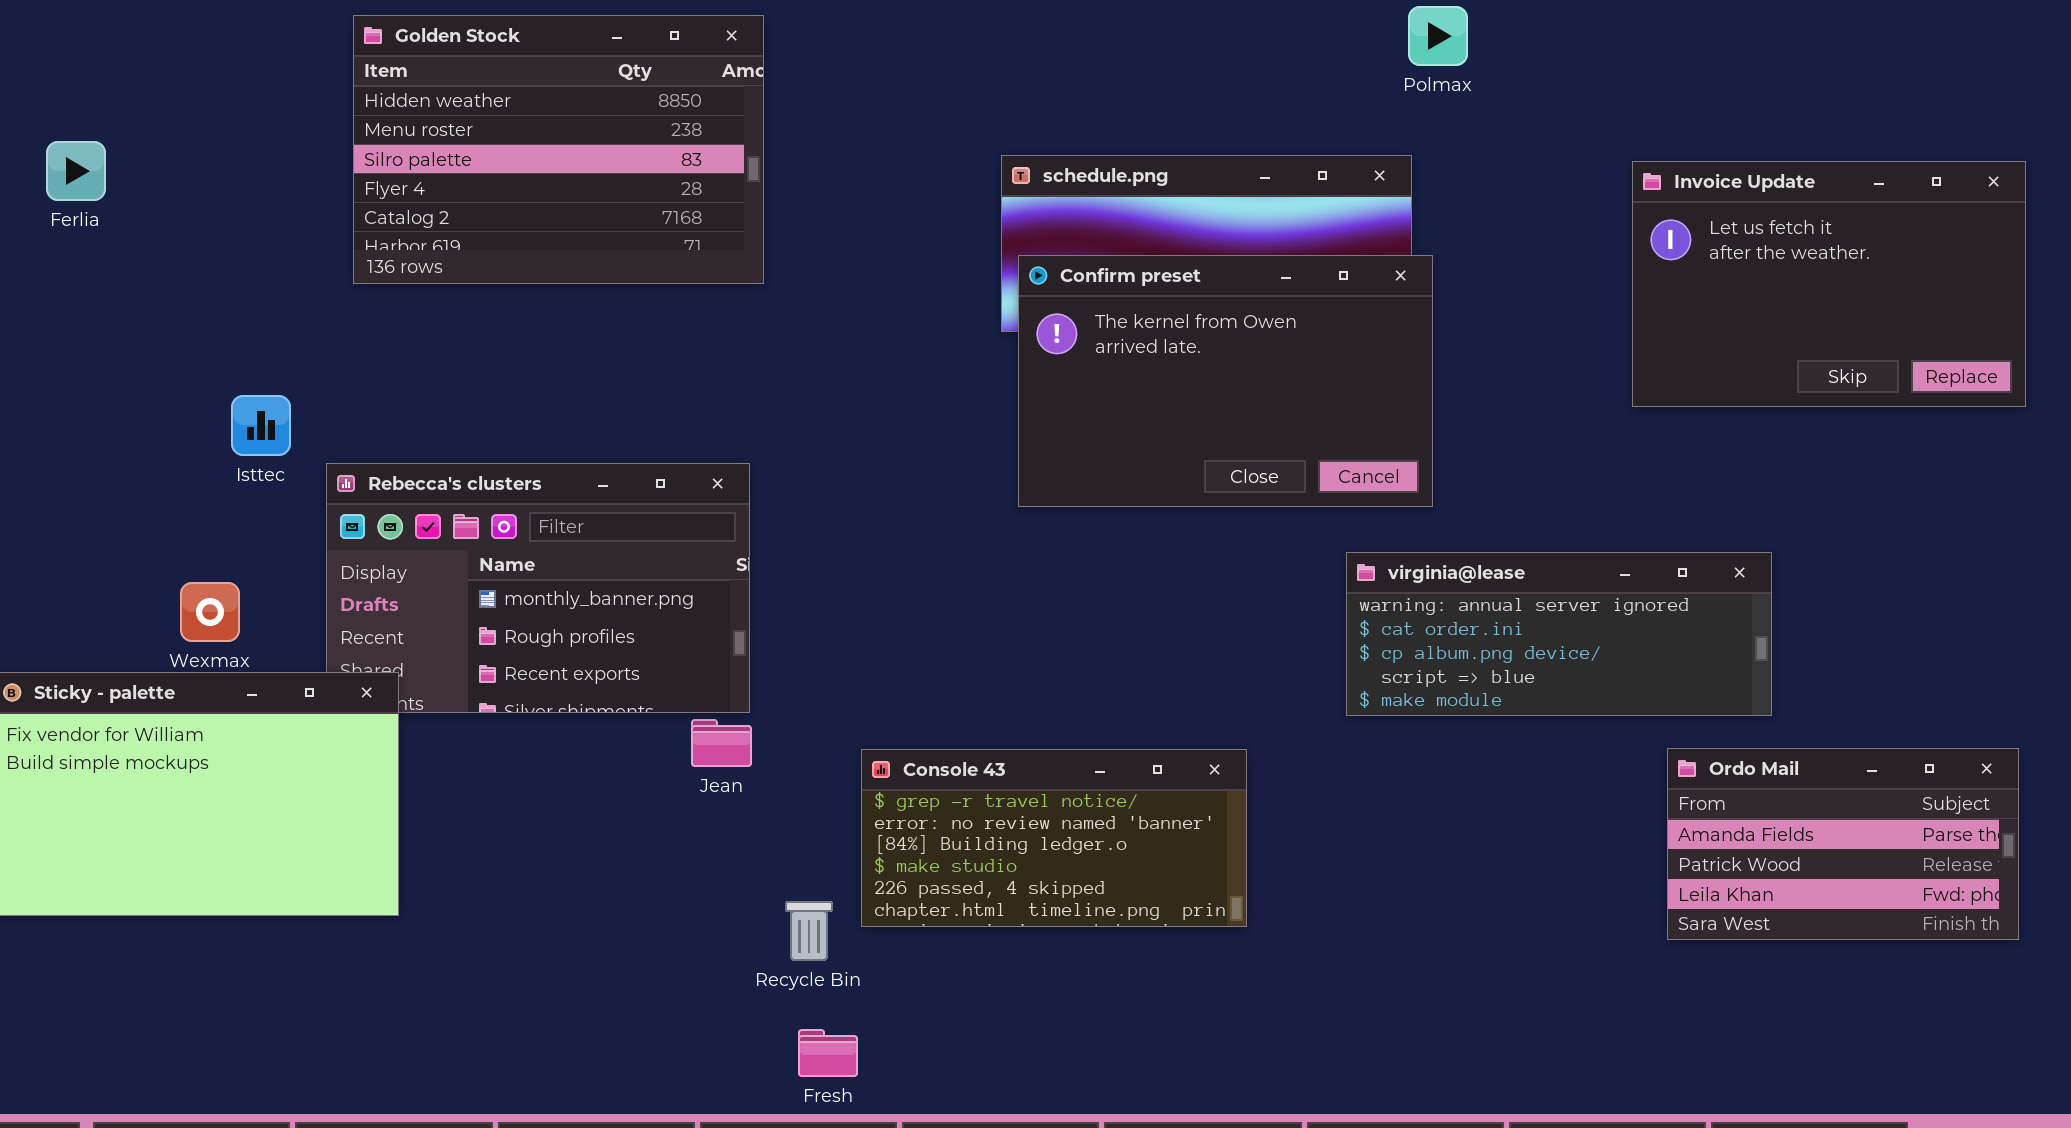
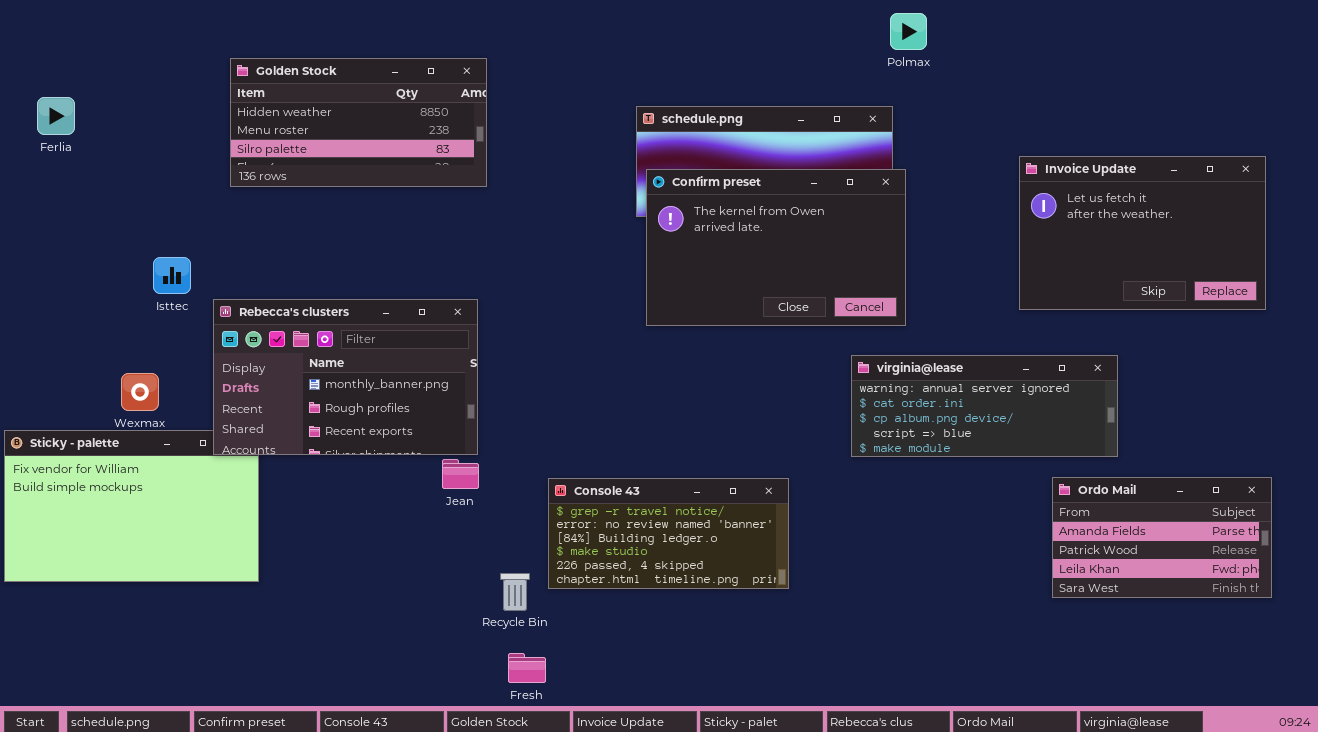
Golden Stock: [353,15,764,284] -> [230,58,487,187], resized
Invoice Update: [1632,161,2026,407] -> [1019,156,1266,310], moved
Rebecca's clusters: [326,463,750,713] -> [213,299,478,455], raised

